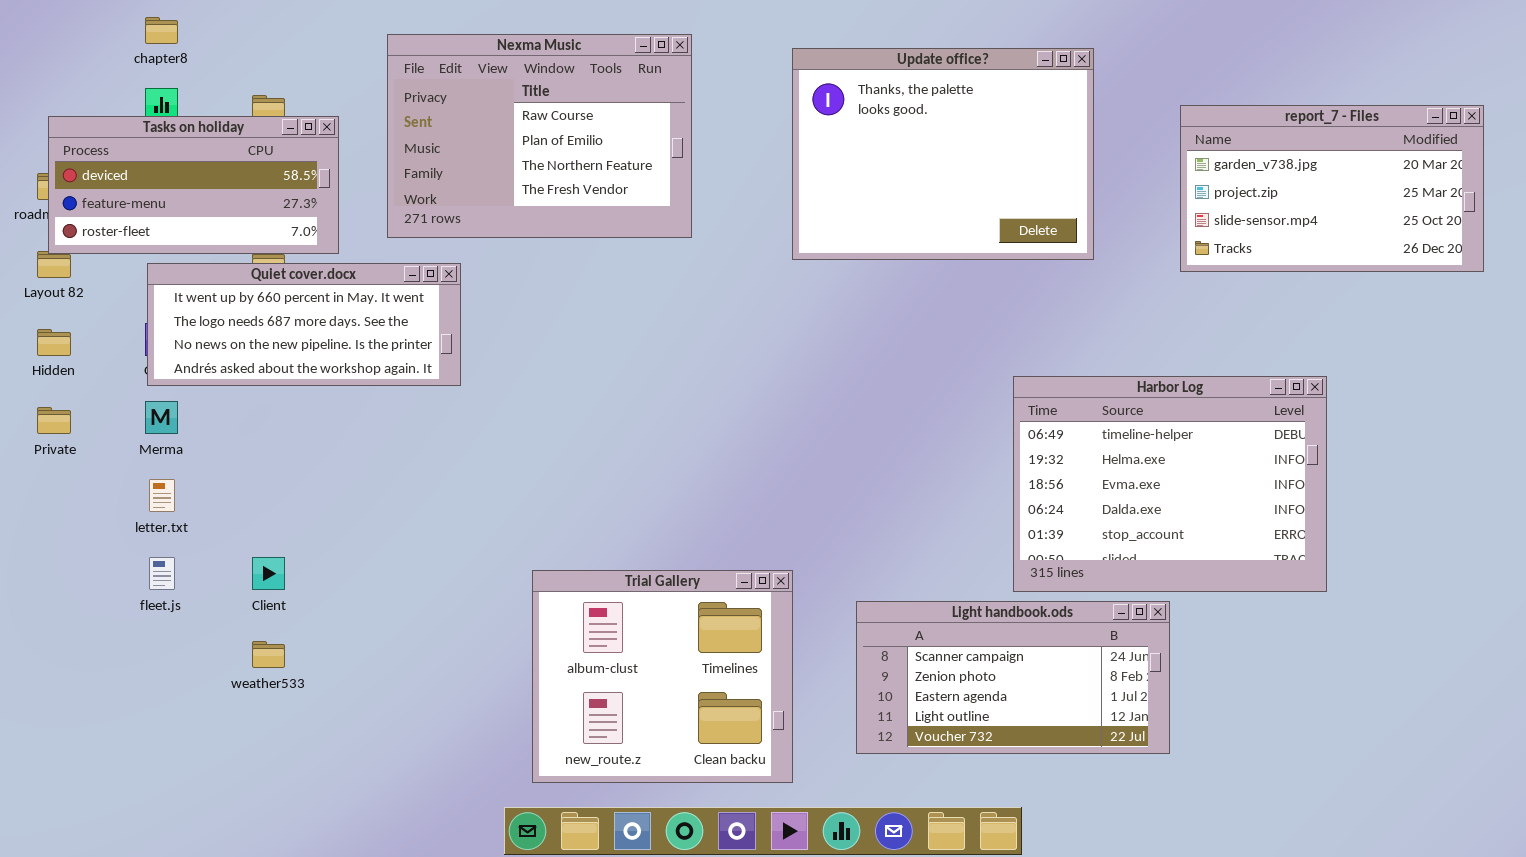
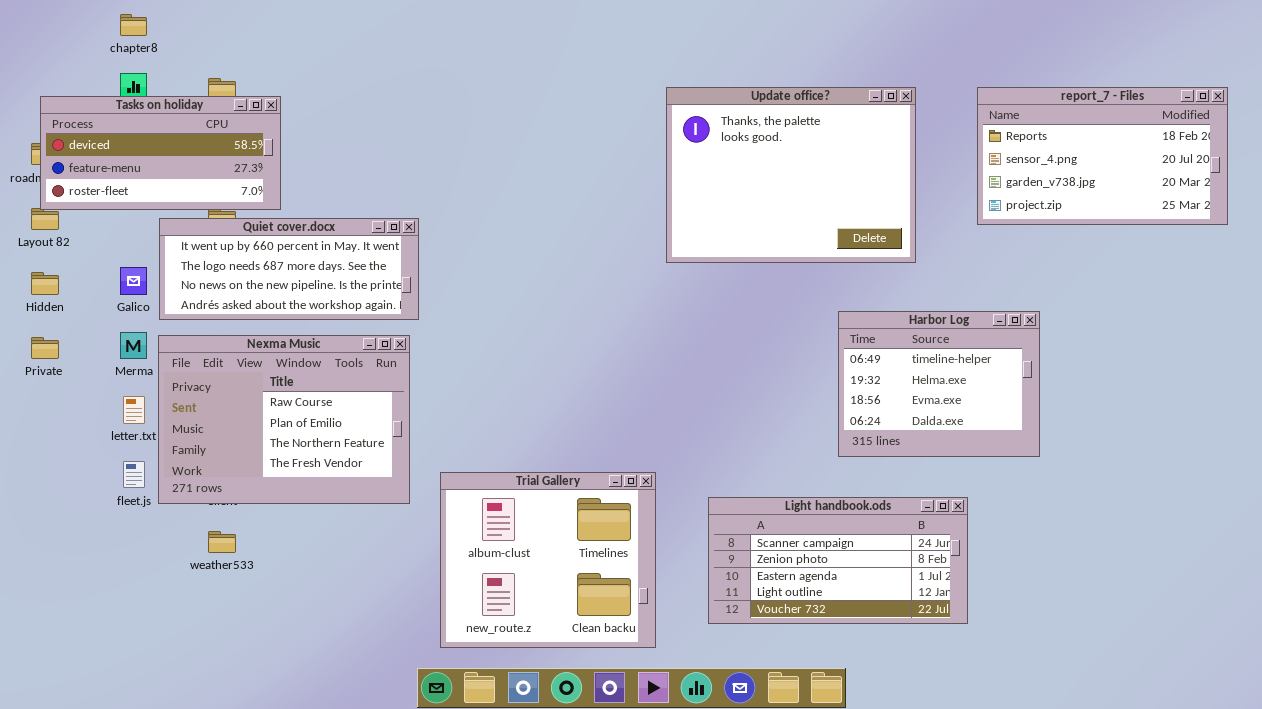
Nexma Music: [387,34,692,238] -> [158,335,410,504], moved
Update office?: [792,48,1094,260] -> [666,87,916,263], moved
report_7 - Files: [1180,105,1484,272] -> [977,87,1228,225], scrolled up 2 rows
Quiet cover.docx: [147,263,461,386] -> [159,218,419,320], moved
Harbor Log: [1013,376,1327,592] -> [838,311,1040,457], resized

